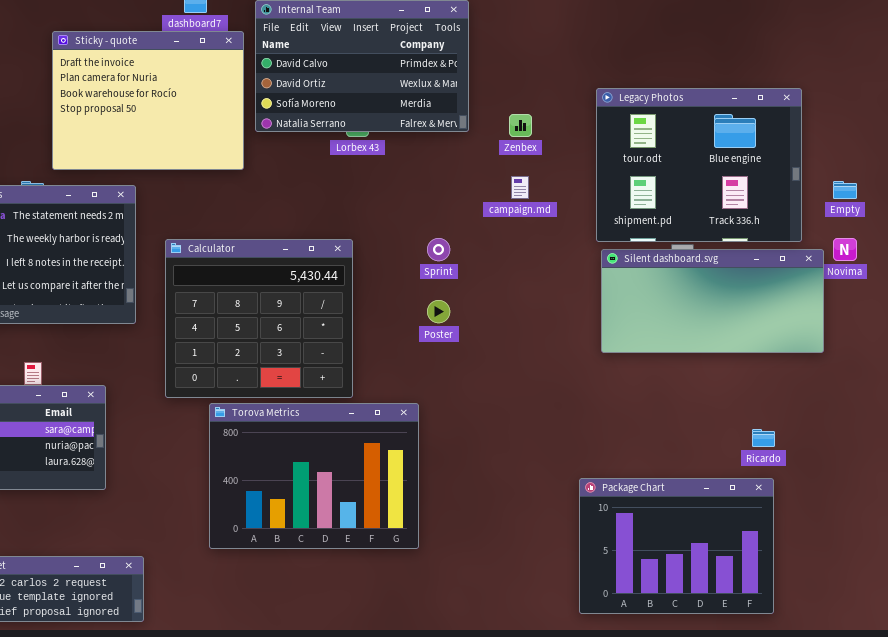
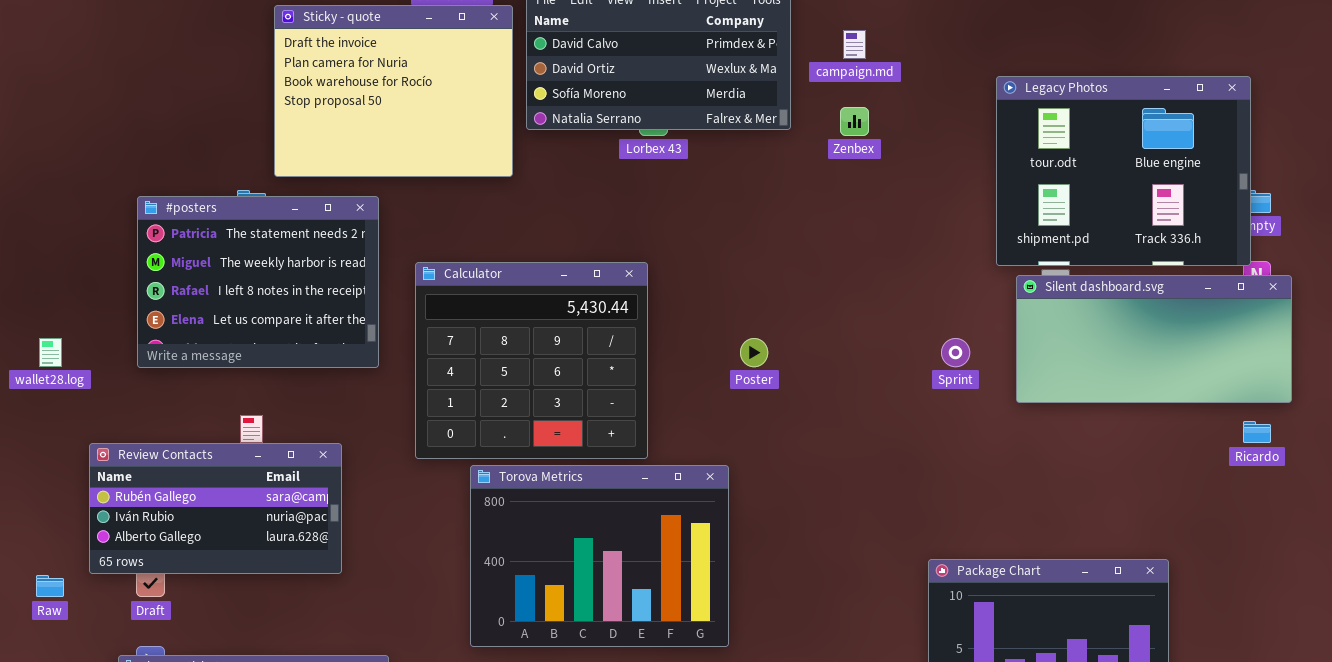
Legacy Photos: [596,88,802,242] -> [996,76,1251,266], moved
campaign.md: [511,176,529,199] -> [843,30,866,59], moved
Sprint: [427,238,450,261] -> [941,338,970,367], moved
Silent dashboard.svg: [601,249,824,353] -> [1016,275,1292,403], moved
Ricardo: [752,429,775,447] -> [1243,421,1271,443], moved

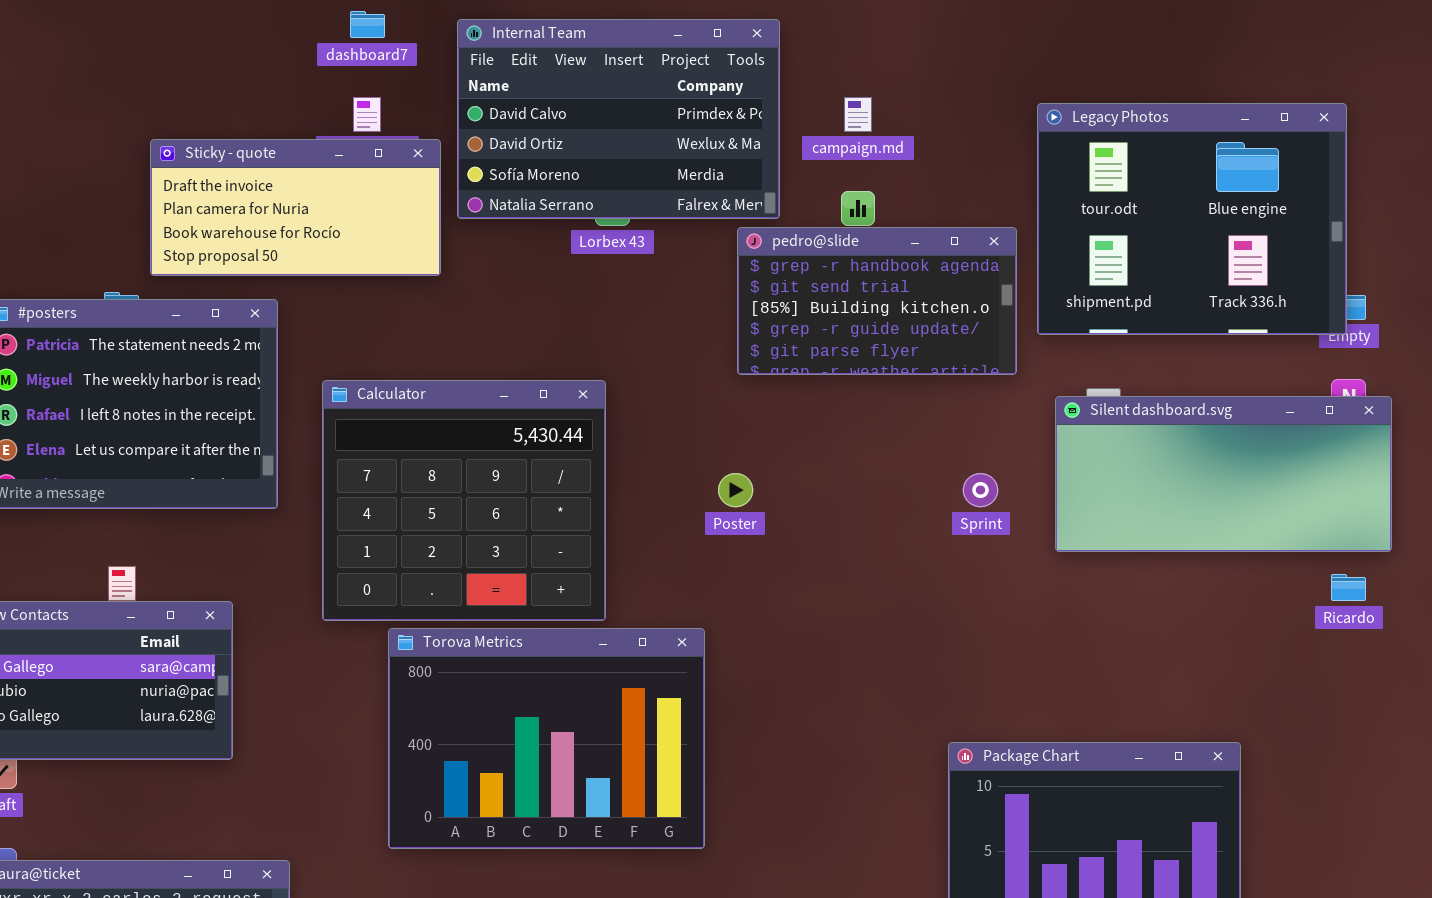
Sticky - quote: [274,5,513,177] -> [150,139,441,276], resized
Legacy Photos: [996,76,1251,266] -> [1037,103,1347,335], moved
pedro@slide: none -> [737,227,1017,375], opened

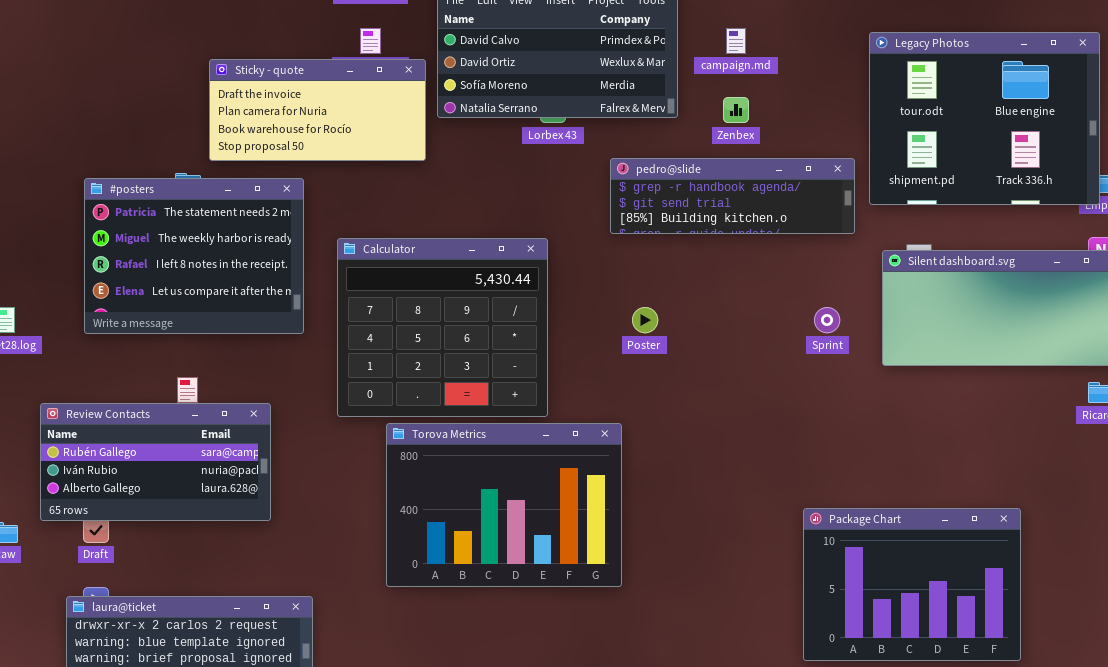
pedro@slide: [737,227,1017,375] -> [610,158,855,234], resized

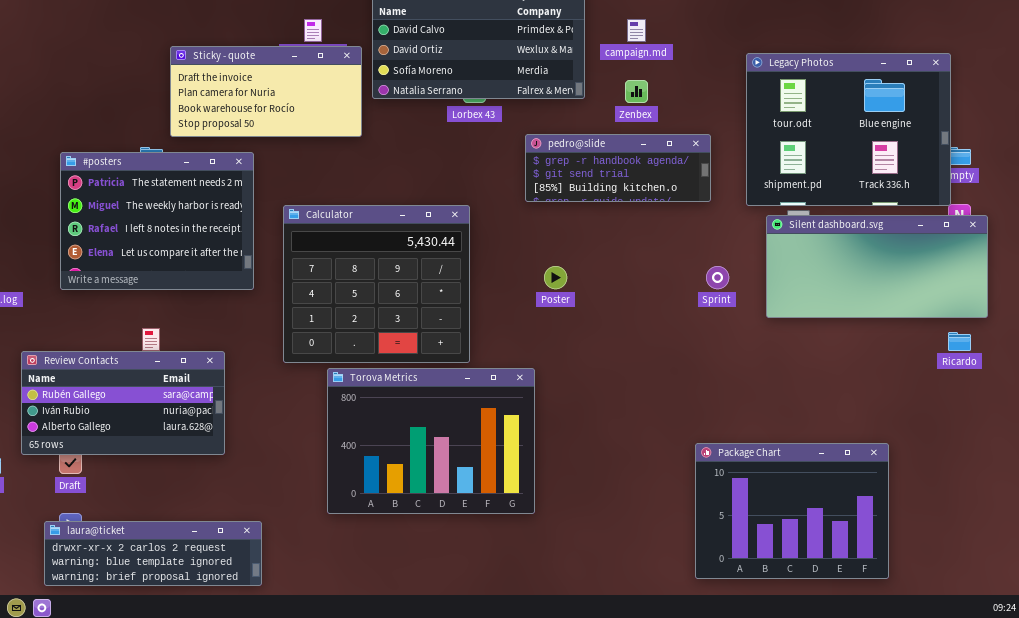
Legacy Photos: [869,32,1100,205] -> [746,53,951,206], moved
pedro@slide: [610,158,855,234] -> [525,134,711,202], resized

